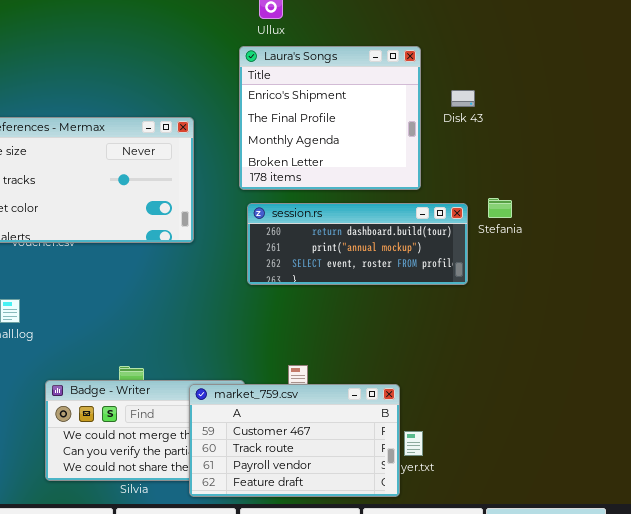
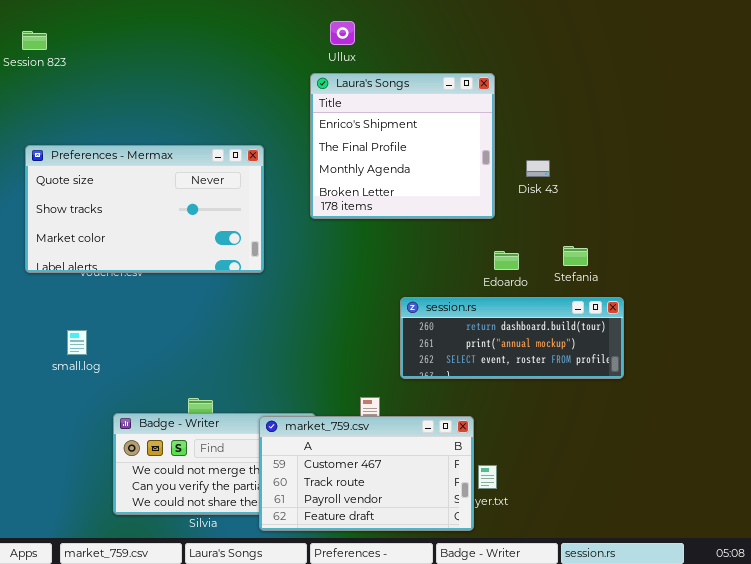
Disk 43: [451,90,475,107] -> [526,160,550,177], moved
Stefania: [488,198,512,218] -> [563,246,588,266], moved
session.rs: [247,203,468,285] -> [400,297,624,379], moved

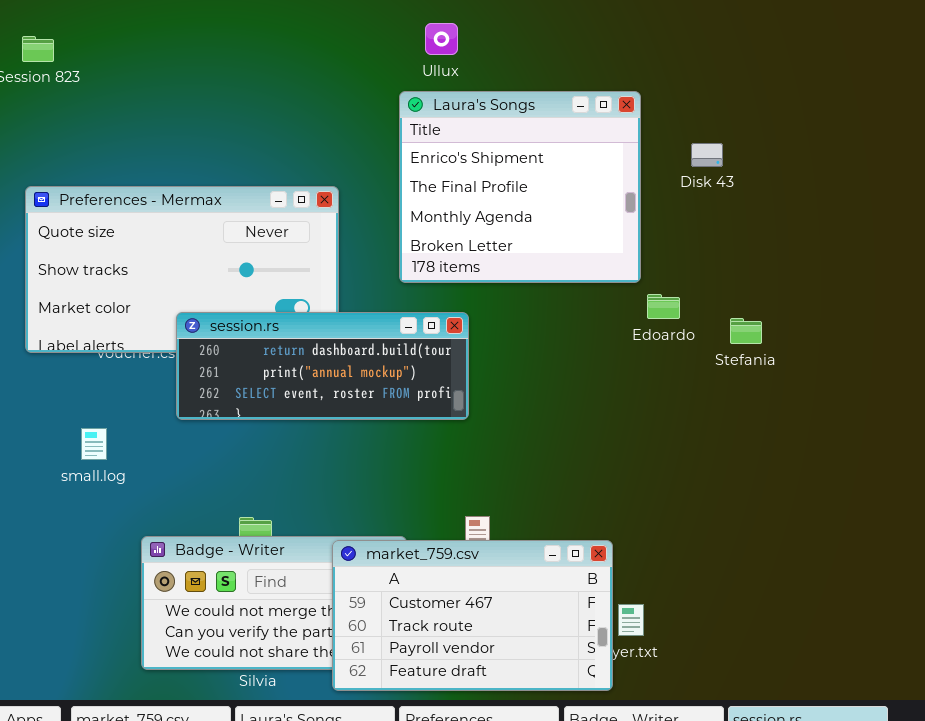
Disk 43: [526,160,550,177] -> [691,143,723,167], moved
Edoardo: [494,251,519,270] -> [647,294,680,319], moved
session.rs: [400,297,624,379] -> [176,312,469,420], moved

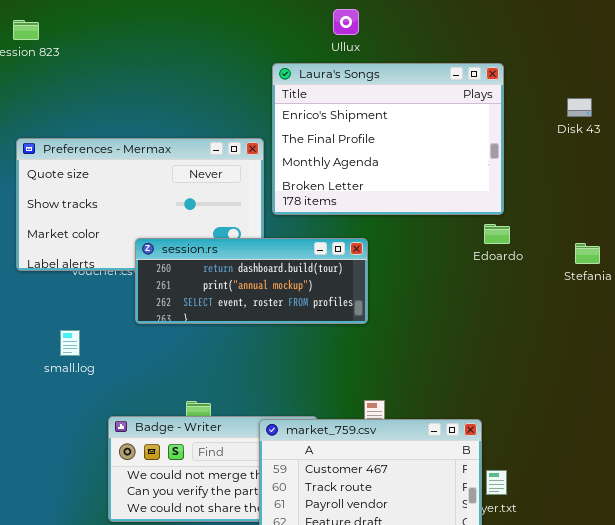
Laura's Songs: [399,91,641,283] -> [272,63,504,215], resized
Disk 43: [691,143,723,167] -> [567,98,592,117], moved
Edoardo: [647,294,680,319] -> [484,224,510,244], moved

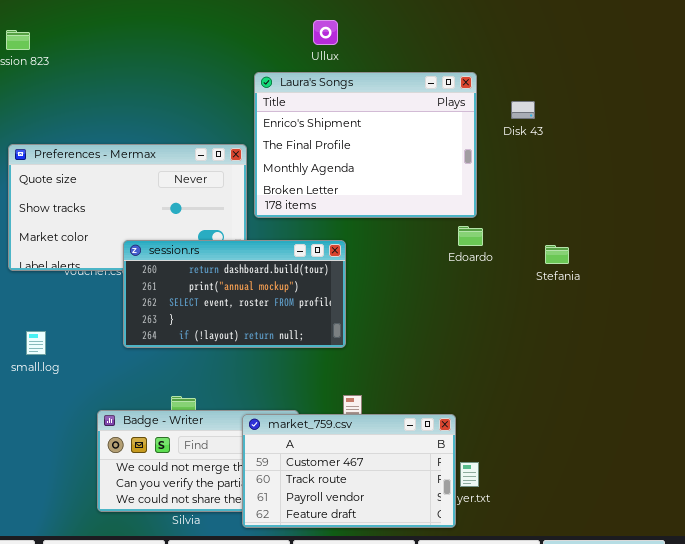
Disk 43: [567,98,592,117] -> [511,101,535,119], moved
session.rs: [135,238,368,324] -> [123,240,346,348], resized
small.log: [60,330,80,356] -> [26,331,46,355], moved

